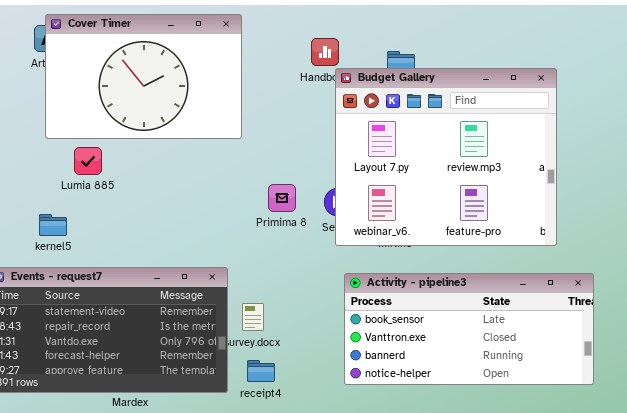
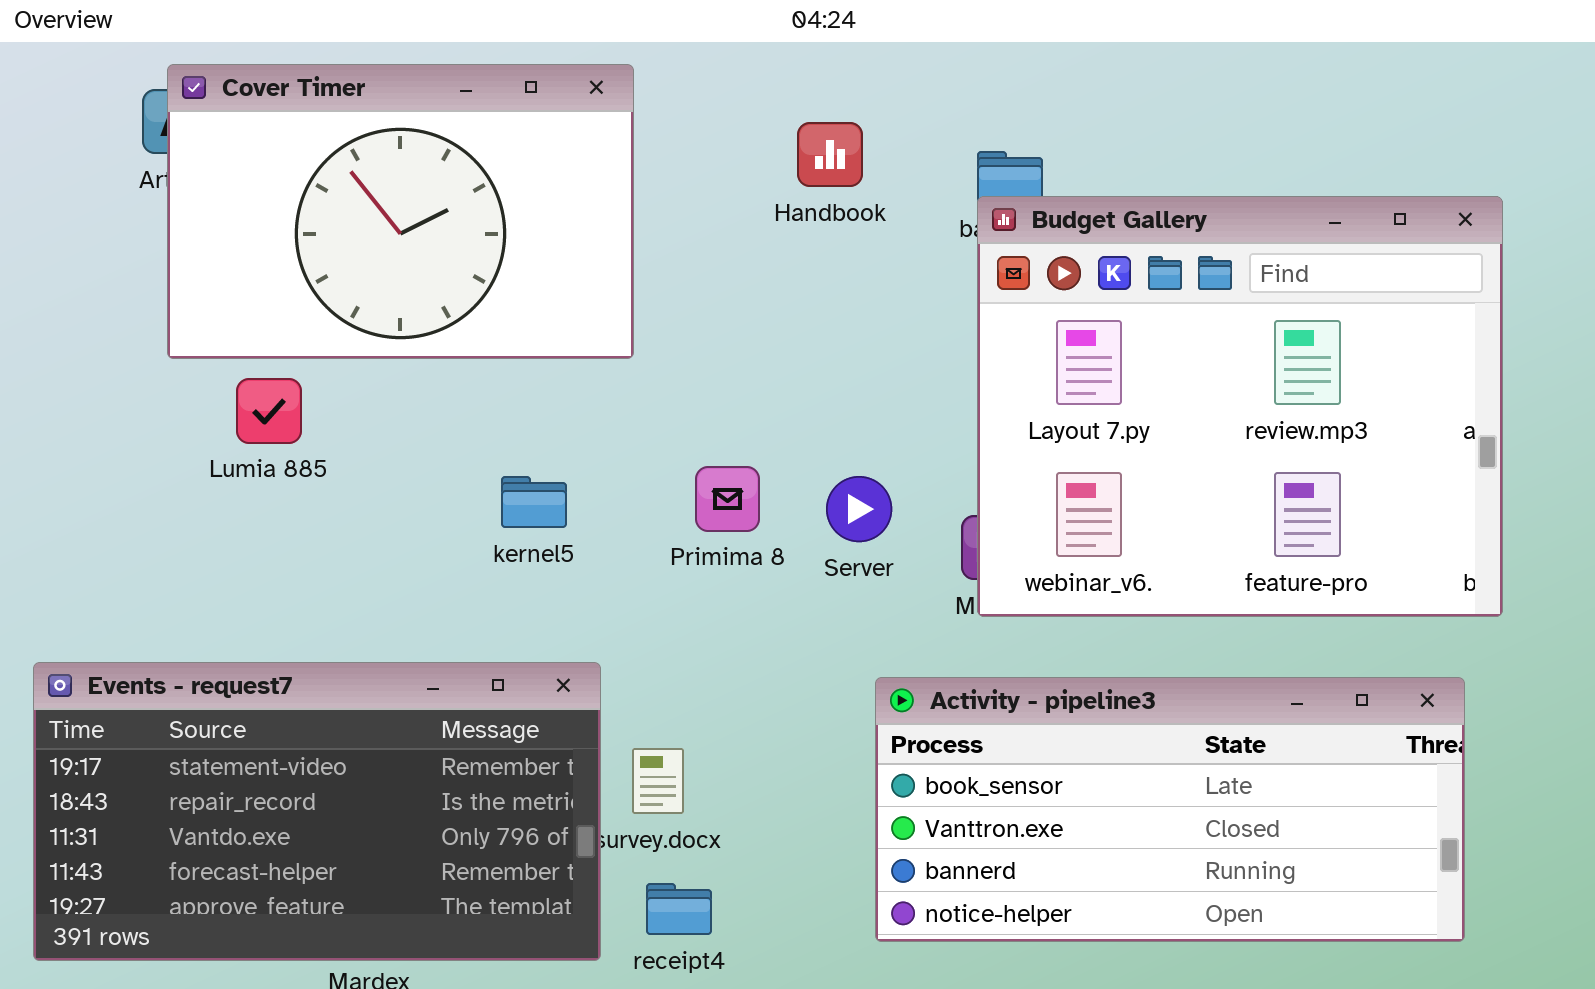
Budget Gallery: [335,68,557,246] -> [977,196,1503,617], moved
kernel5: [39,214,67,236] -> [501,476,567,528], moved

